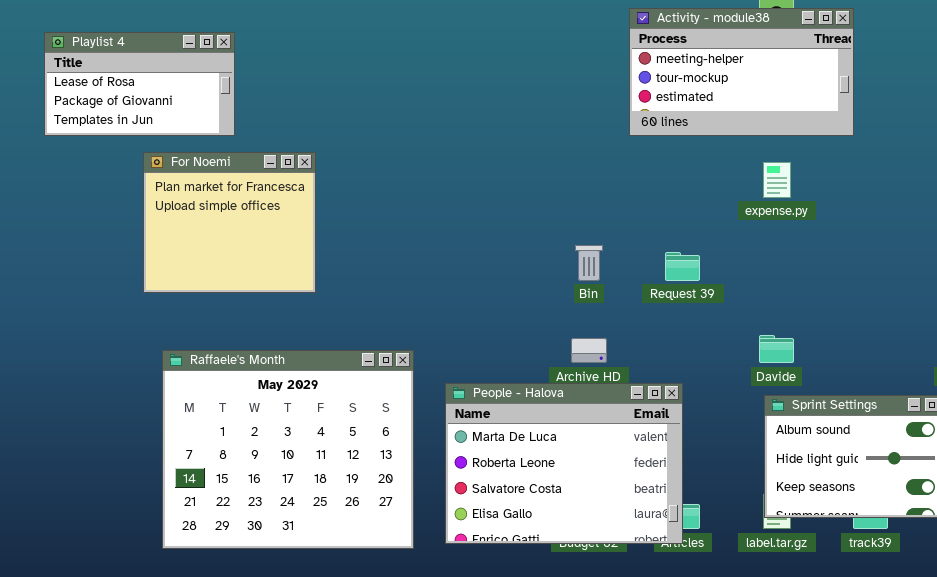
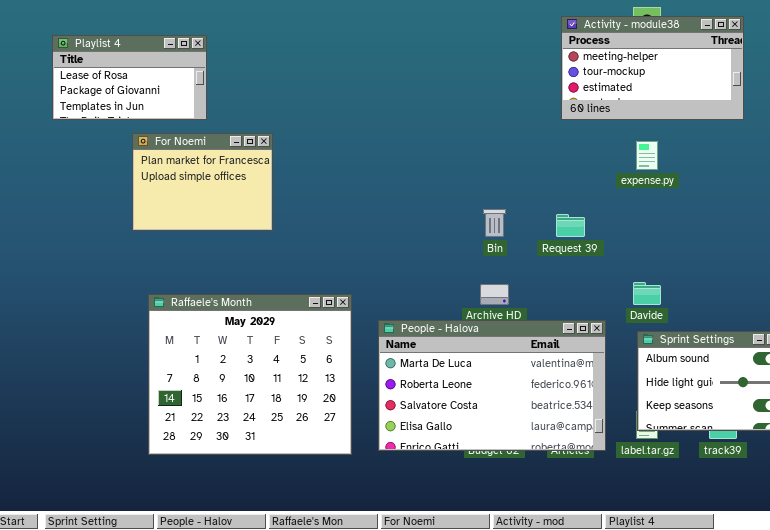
Activity - module38: [629,8,854,136] -> [561,16,744,120], moved
For Noemi: [143,152,316,293] -> [132,133,273,231], resized
People - Halova: [445,383,683,544] -> [378,320,606,451], resized

